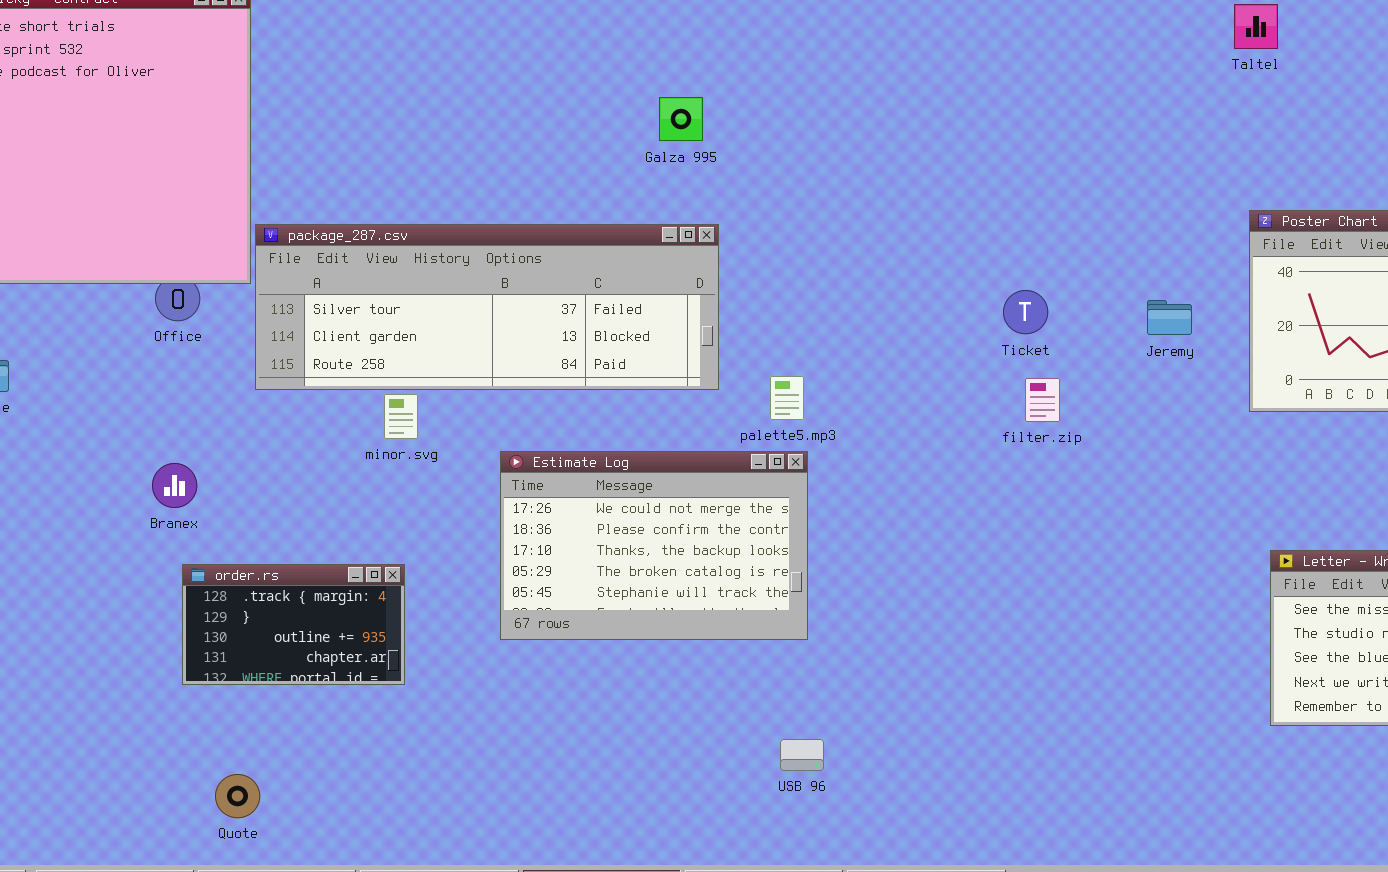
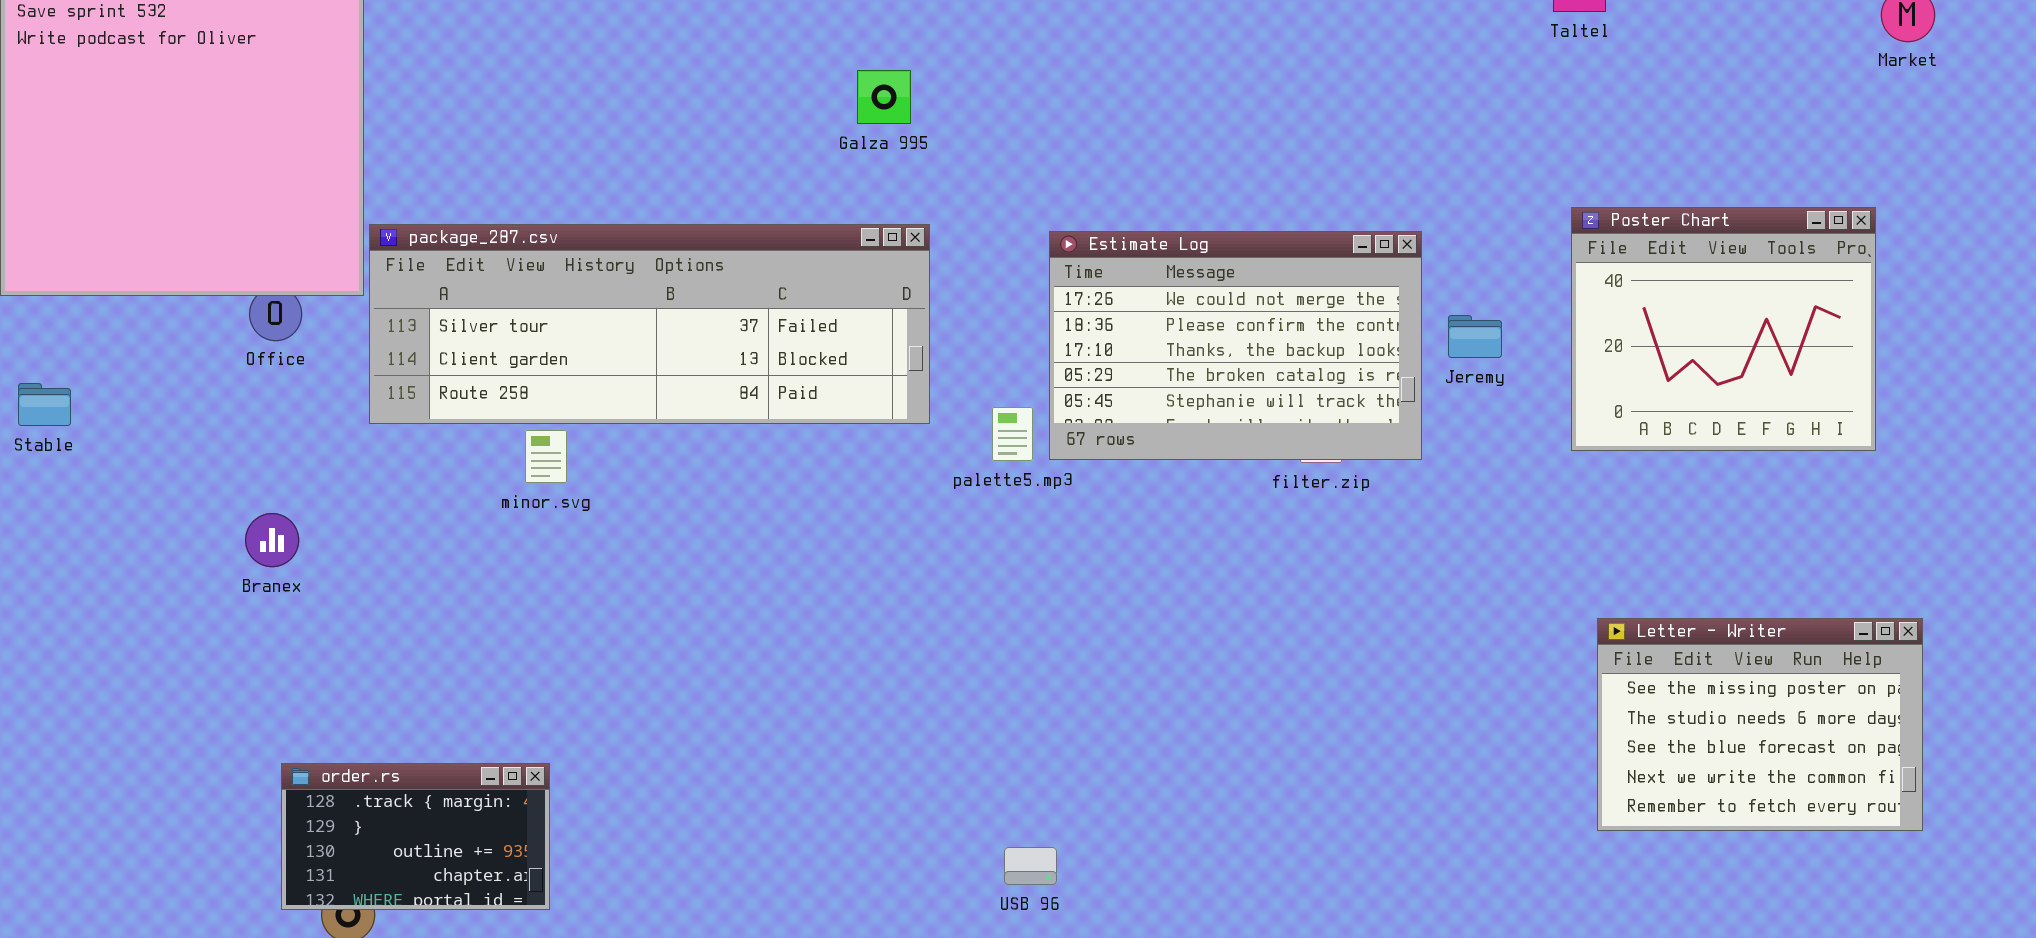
Estimate Log: [500,451,808,640] -> [1049,231,1422,460], moved
order.rs: [182,564,405,685] -> [281,763,550,910], moved

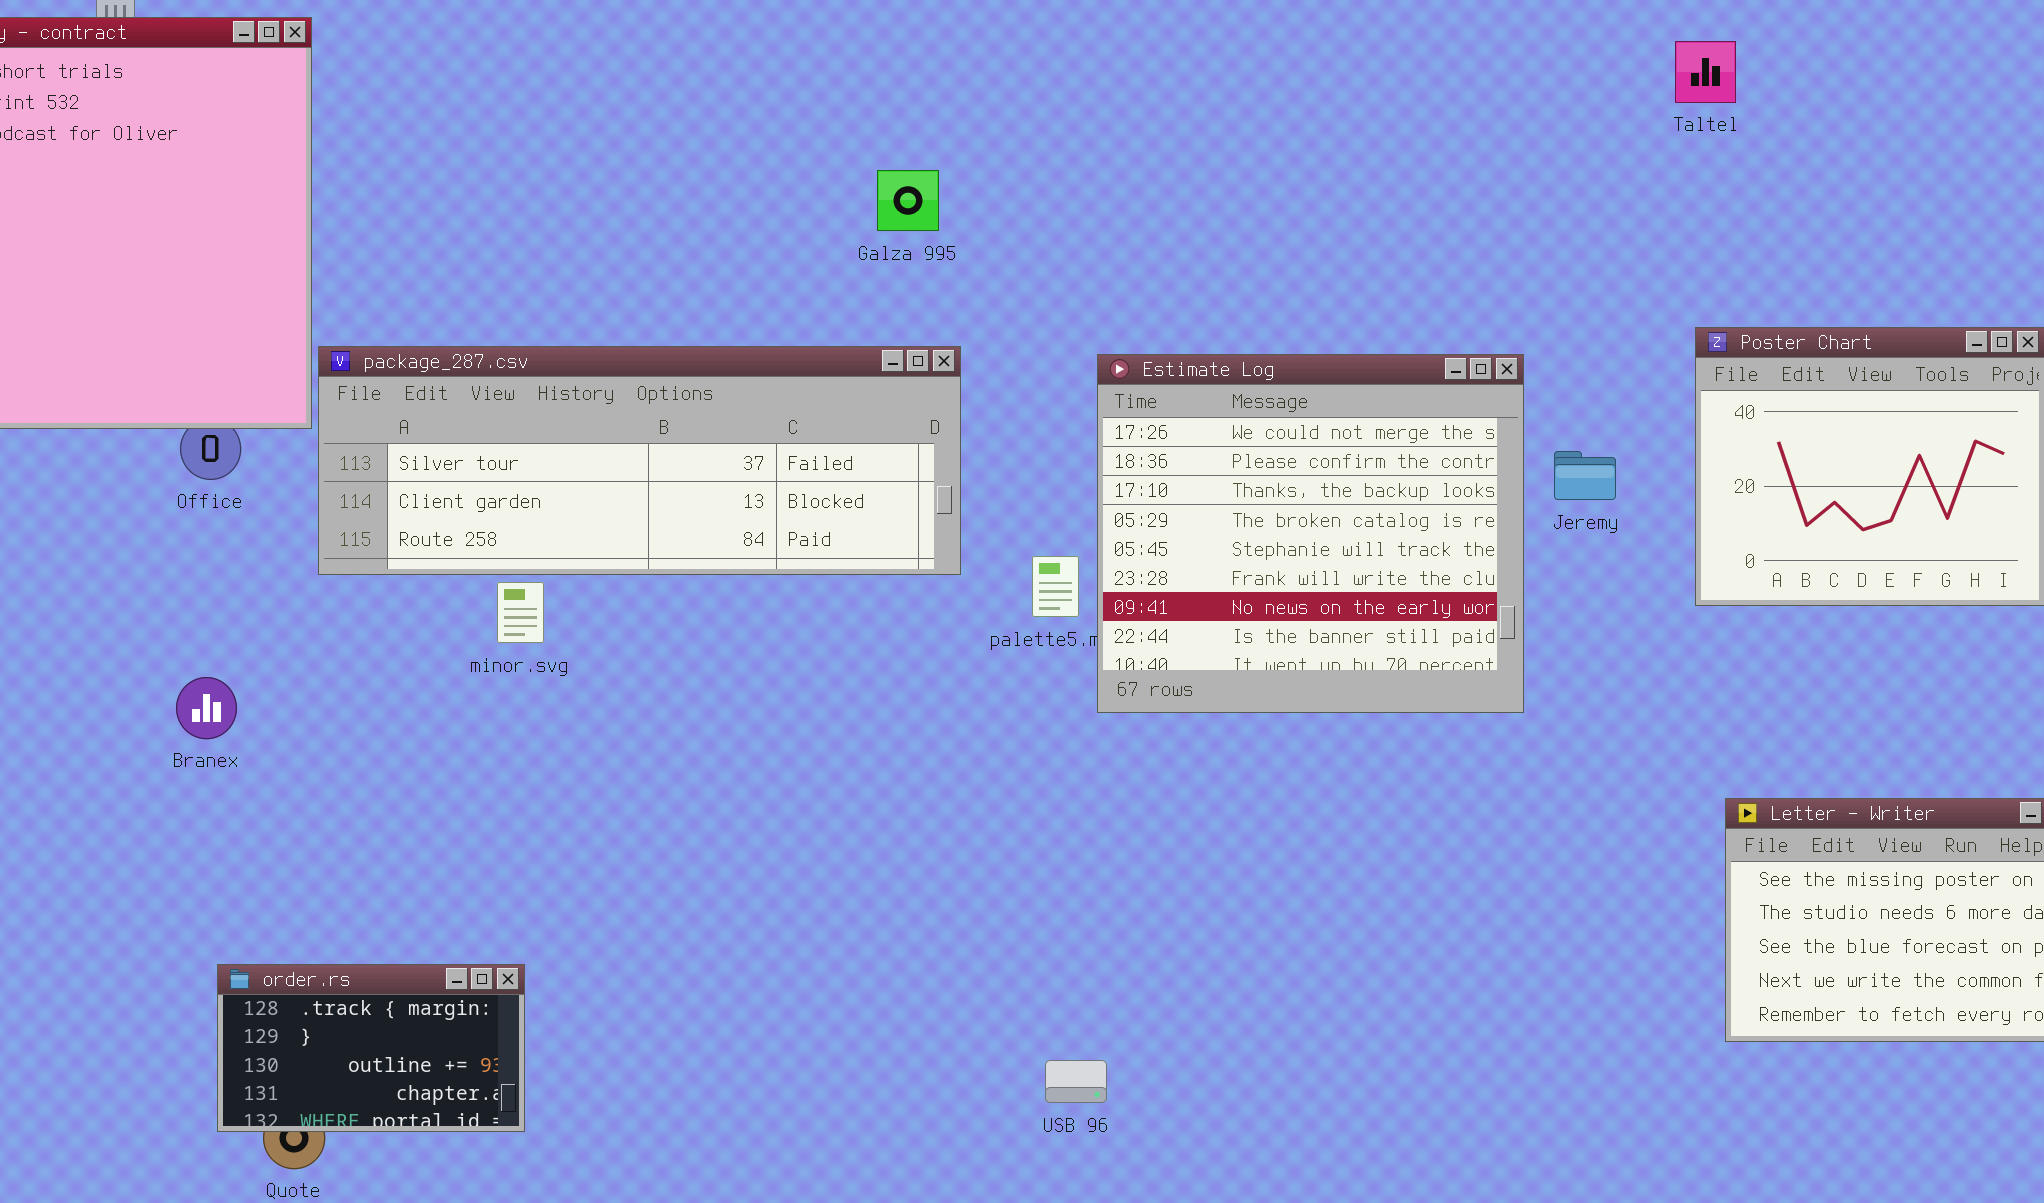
Estimate Log: [1049,231,1422,460] -> [1097,354,1524,713], resized

